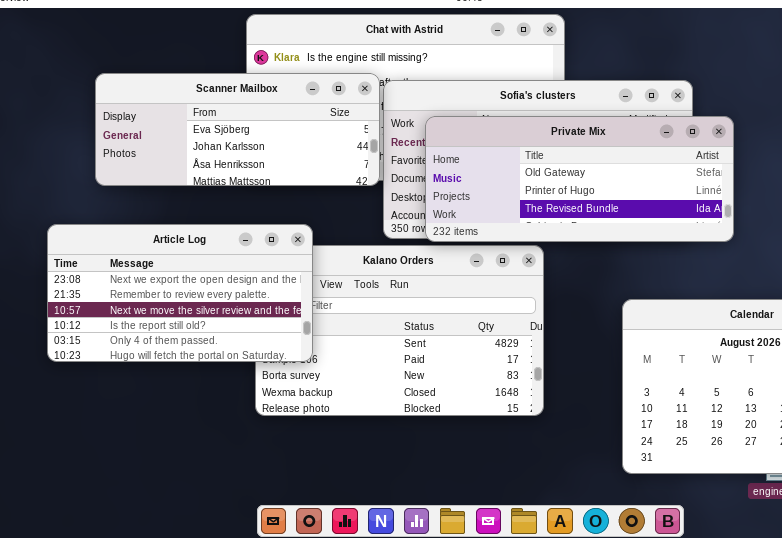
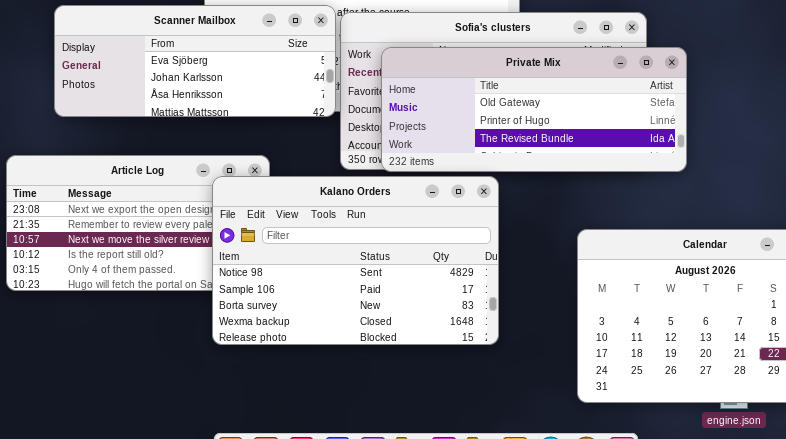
Kalano Orders: [255,245,544,416] -> [212,176,499,345], raised

